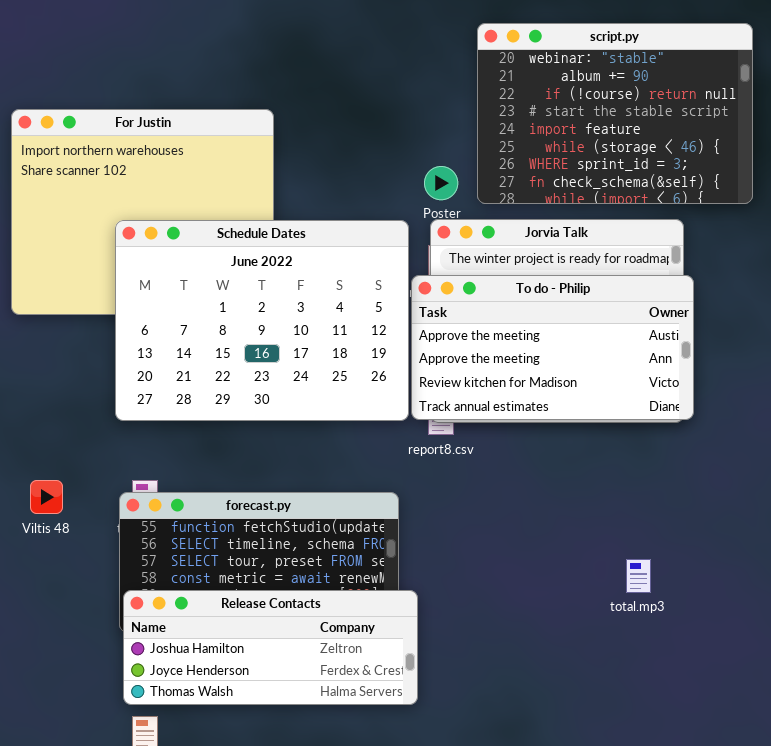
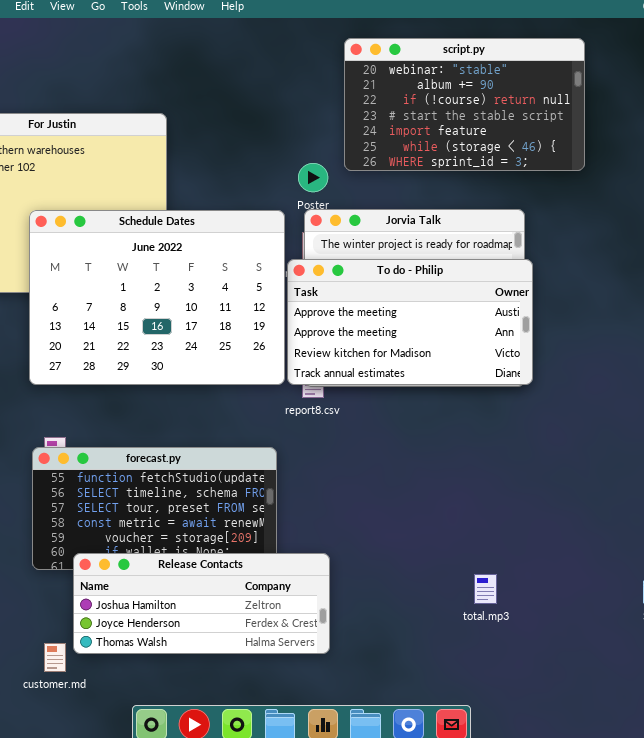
script.py: [477,23,753,204] -> [344,38,585,171], resized
total.mp3: [626,559,651,593] -> [474,574,497,604], moved
Release Contacts: [123,590,418,705] -> [73,553,330,654], moved

